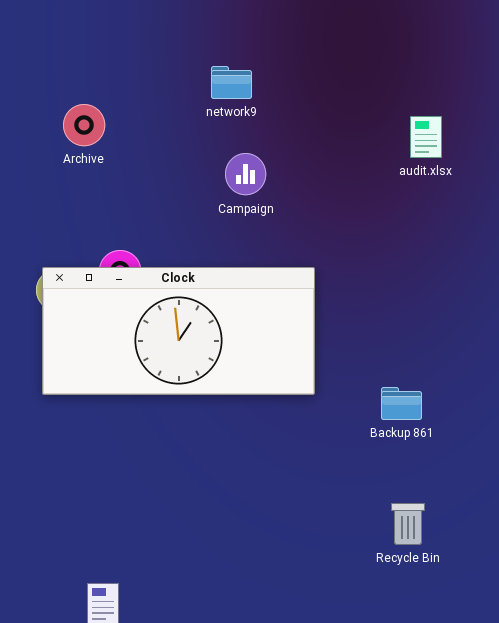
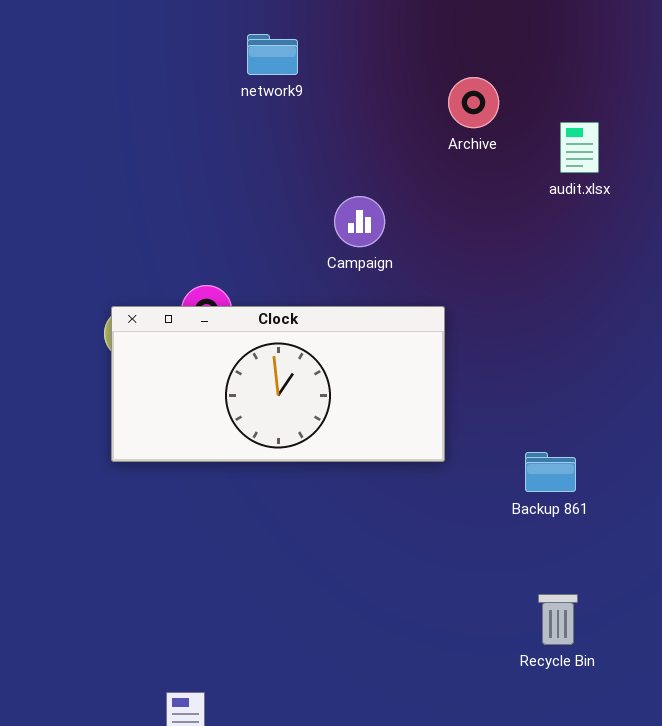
network9: [211,66,252,99] -> [247,34,298,75], moved
Archive: [63,104,105,146] -> [448,77,499,128], moved
Campaign: [225,153,266,195] -> [334,196,385,247], moved

